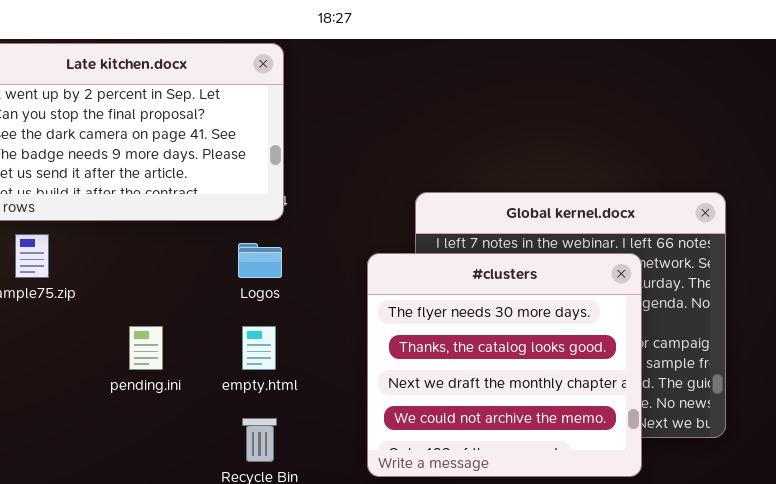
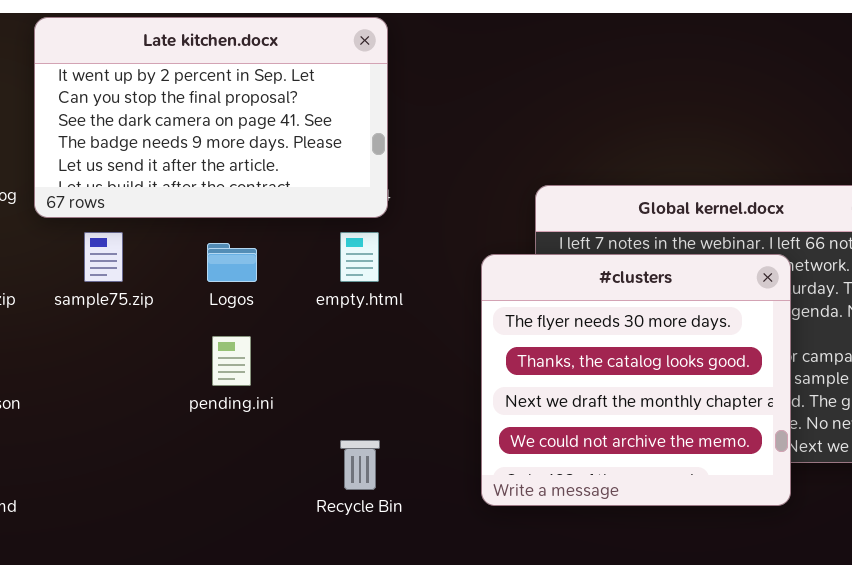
Logos: [238,243,282,278] -> [207,243,257,282], moved
empty.html: [242,326,276,370] -> [340,232,379,282], moved

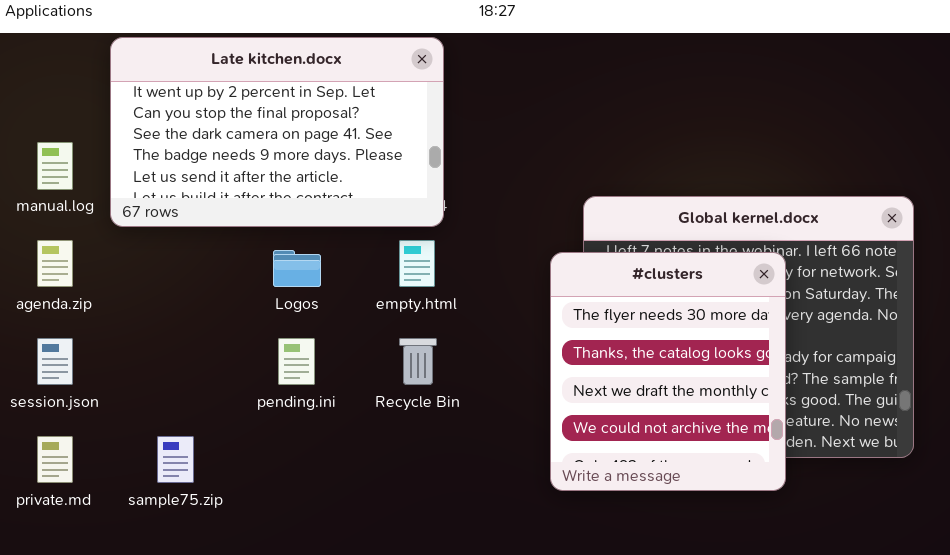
sample75.zip: [84,232,123,282] -> [157,436,194,483], moved
#clusters: [481,254,791,506] -> [550,252,786,491], moved, resized
Recycle Bin: [340,440,380,490] -> [399,338,437,385], moved

